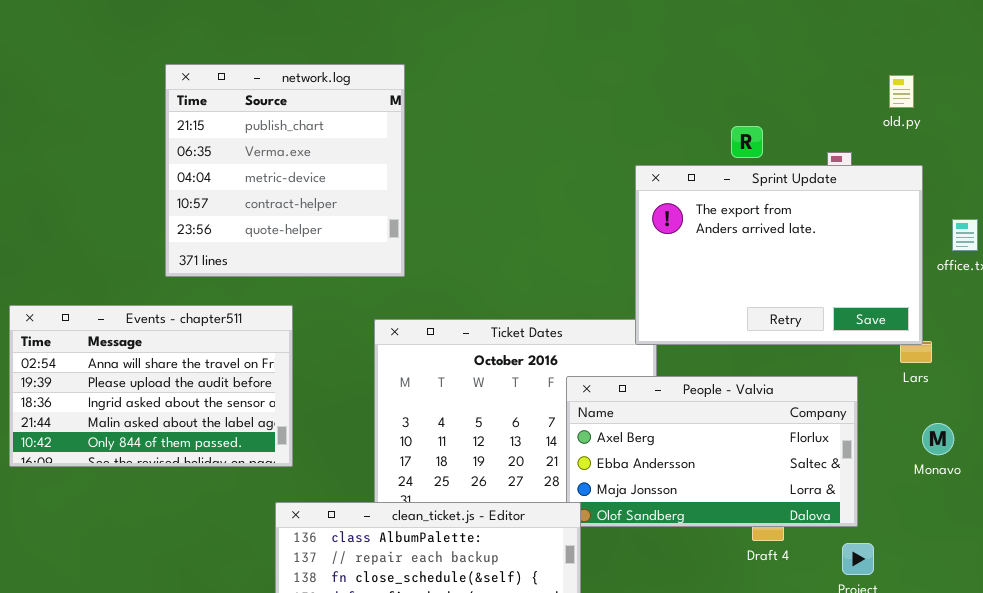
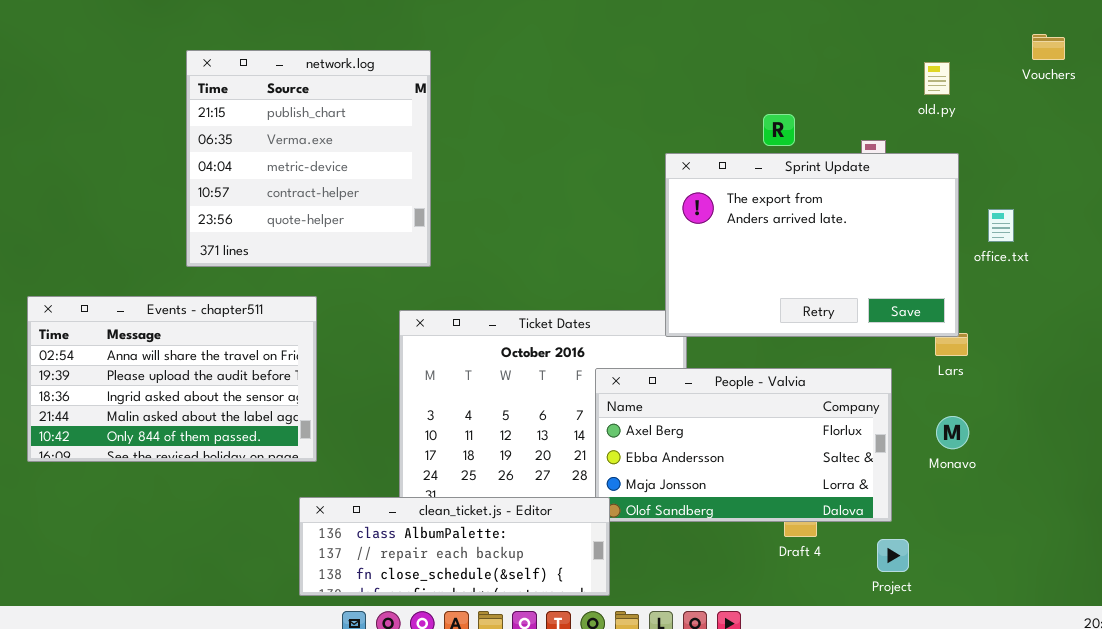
Monavo: [922,423,954,455] -> [936,416,969,449], moved

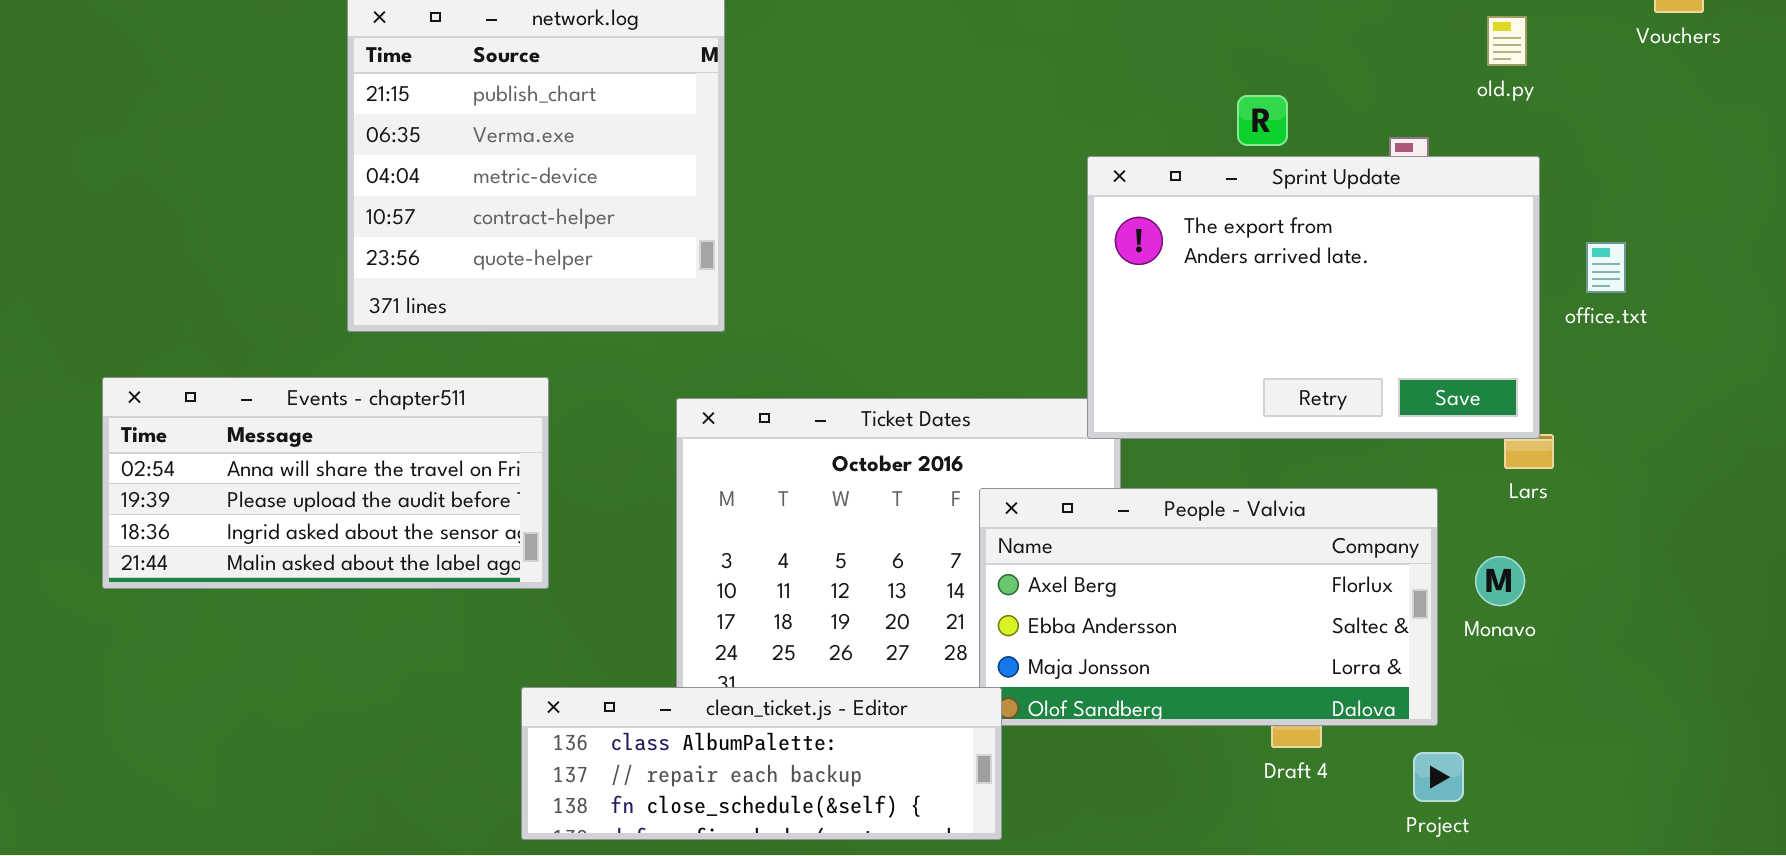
Events - chapter511: [27,296,317,462] -> [102,377,549,589], resized
Monavo: [936,416,969,449] -> [1475,556,1525,606], moved

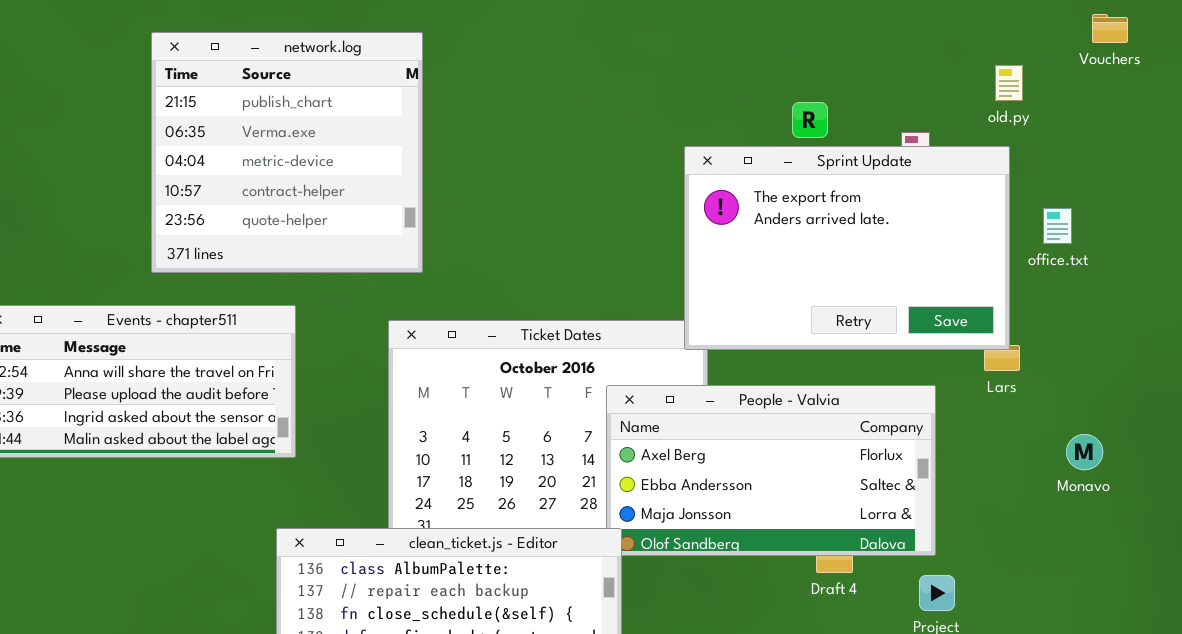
old.py: [1487,16,1527,66] -> [995,65,1023,101], moved
Monavo: [1475,556,1525,606] -> [1066,434,1103,470], moved

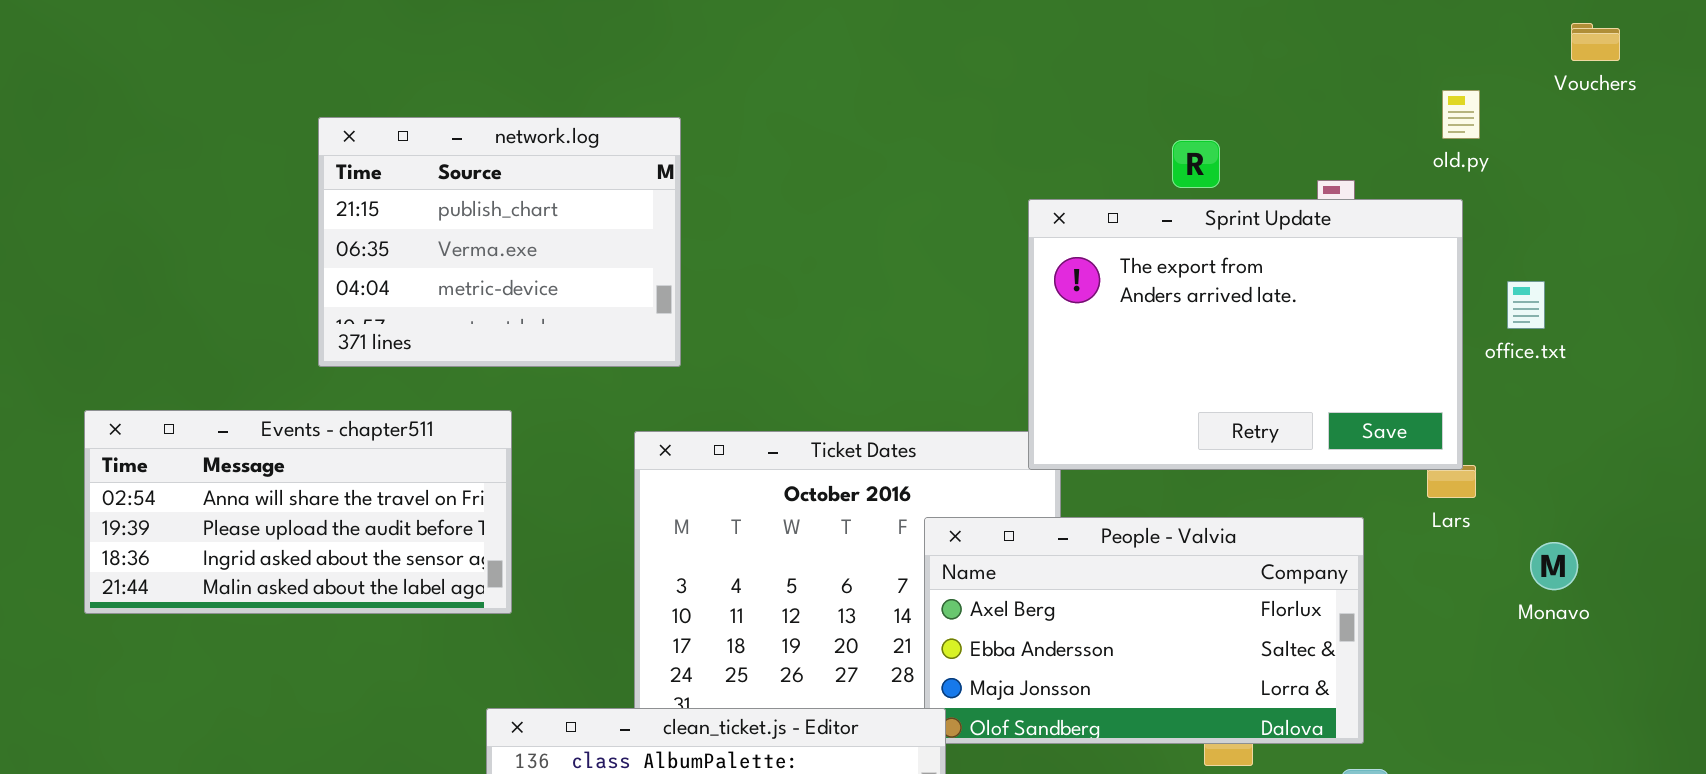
network.log: [151,32,423,273] -> [318,117,681,367], resized
Monavo: [1066,434,1103,470] -> [1530,542,1578,590], moved

